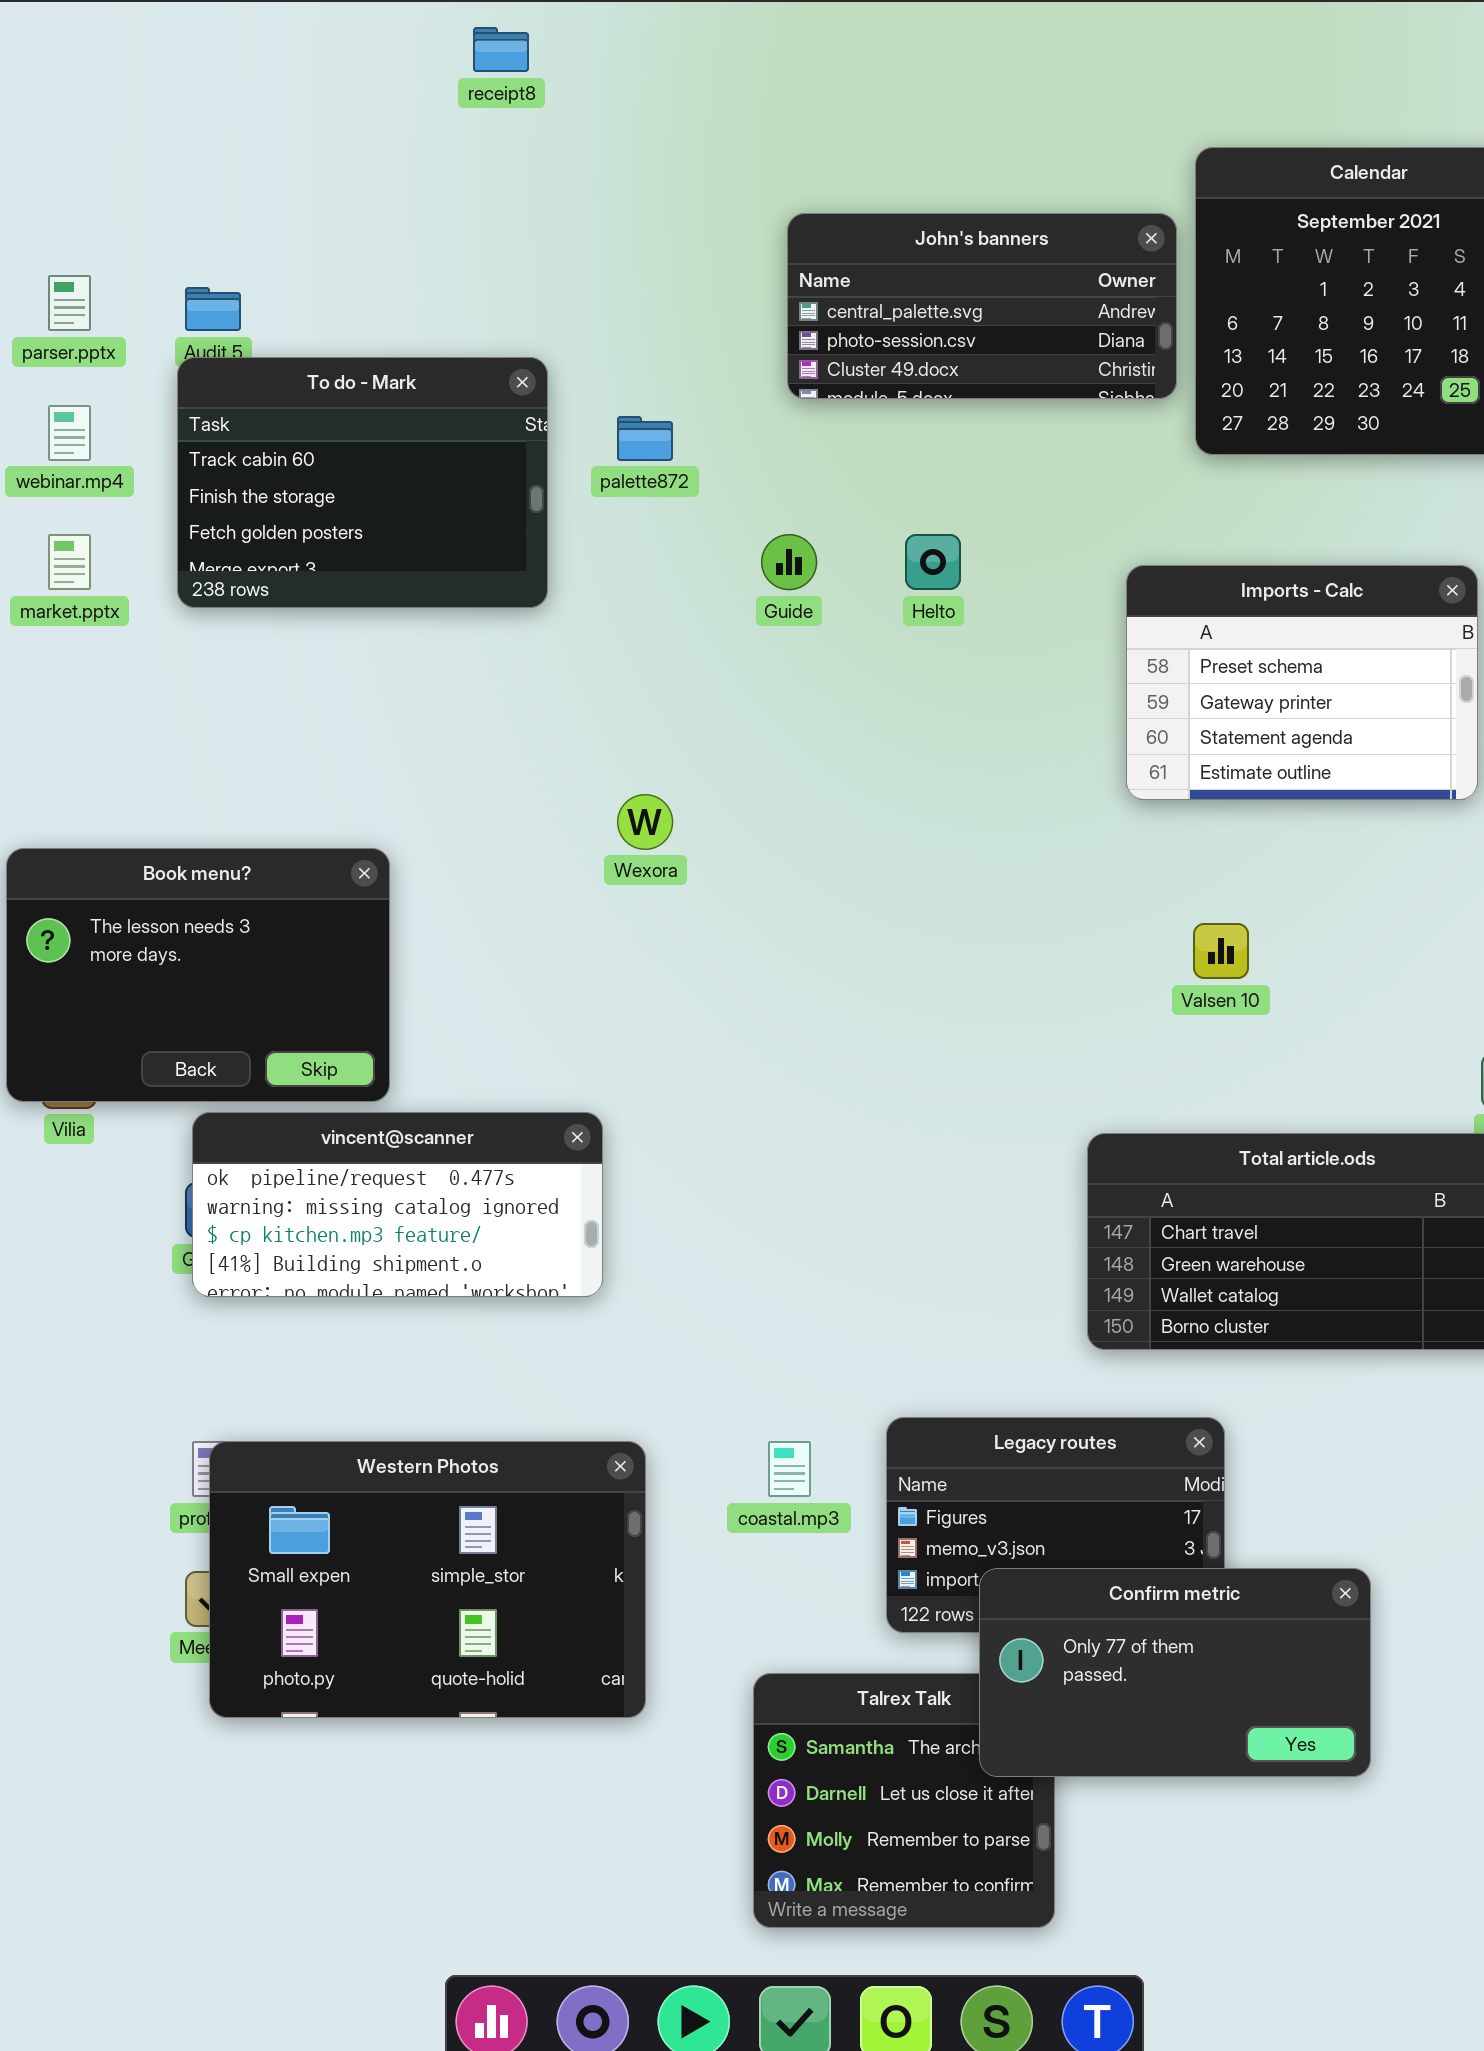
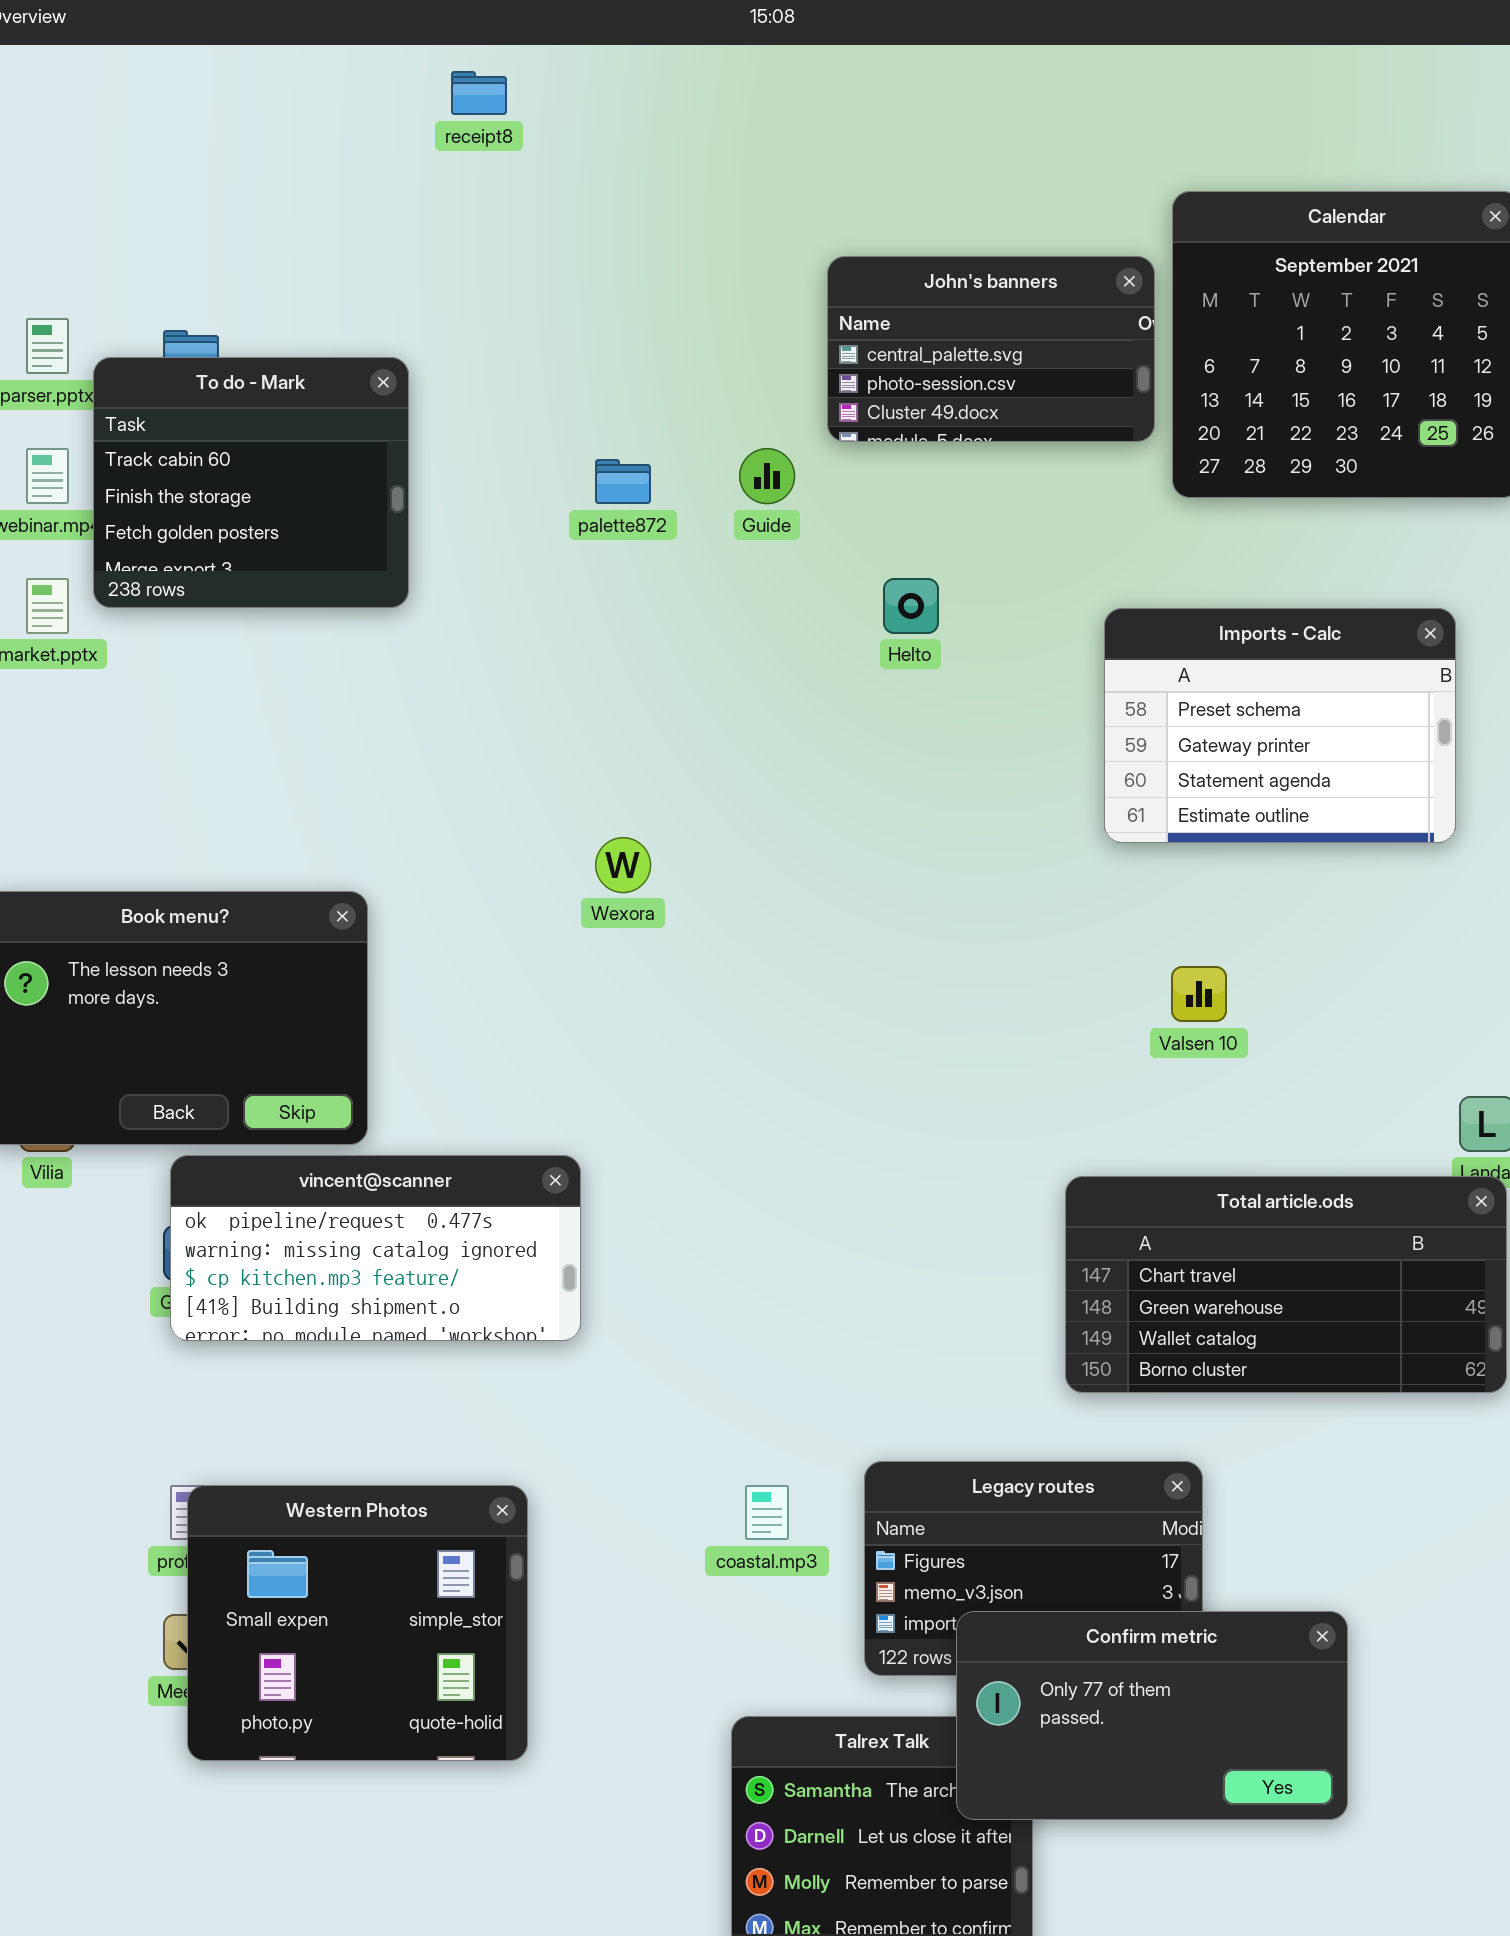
John's banners: [787,213,1177,399] -> [827,256,1155,442], resized
To do - Mark: [177,357,548,608] -> [93,357,409,608], moved, resized
Guide: [761,534,817,590] -> [739,448,795,504], moved
Western Photos: [209,1441,646,1718] -> [187,1485,528,1761], resized

